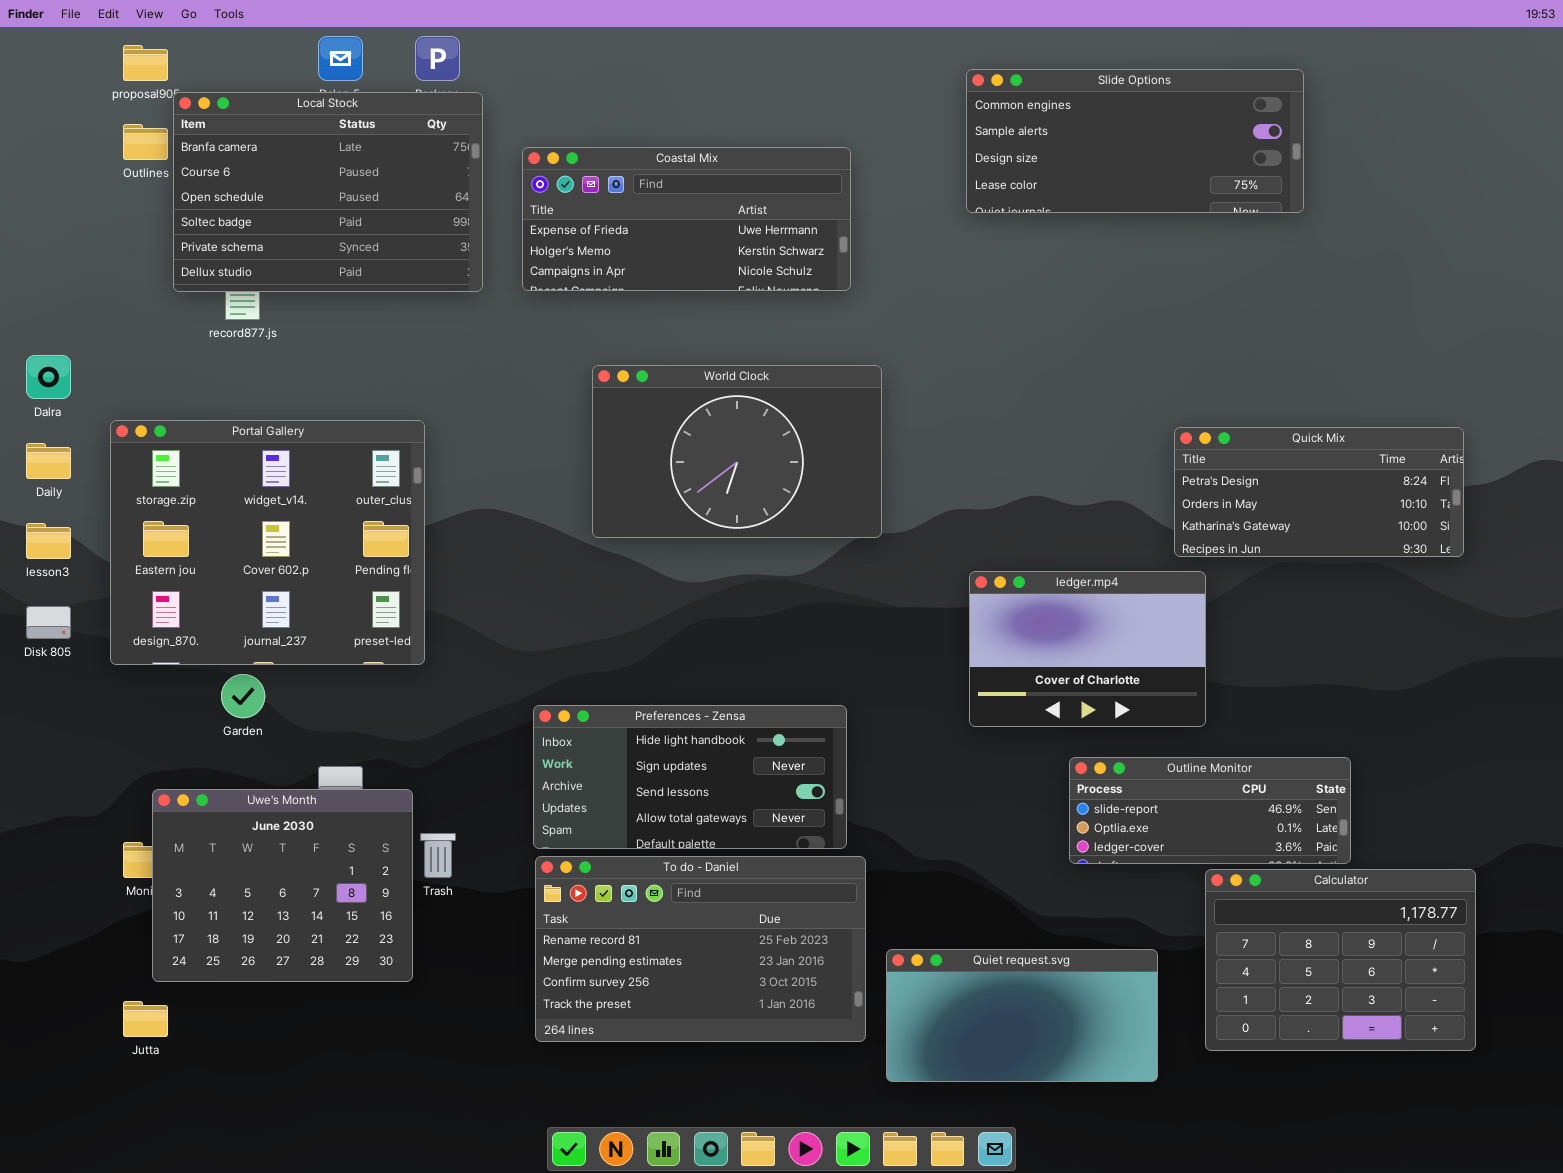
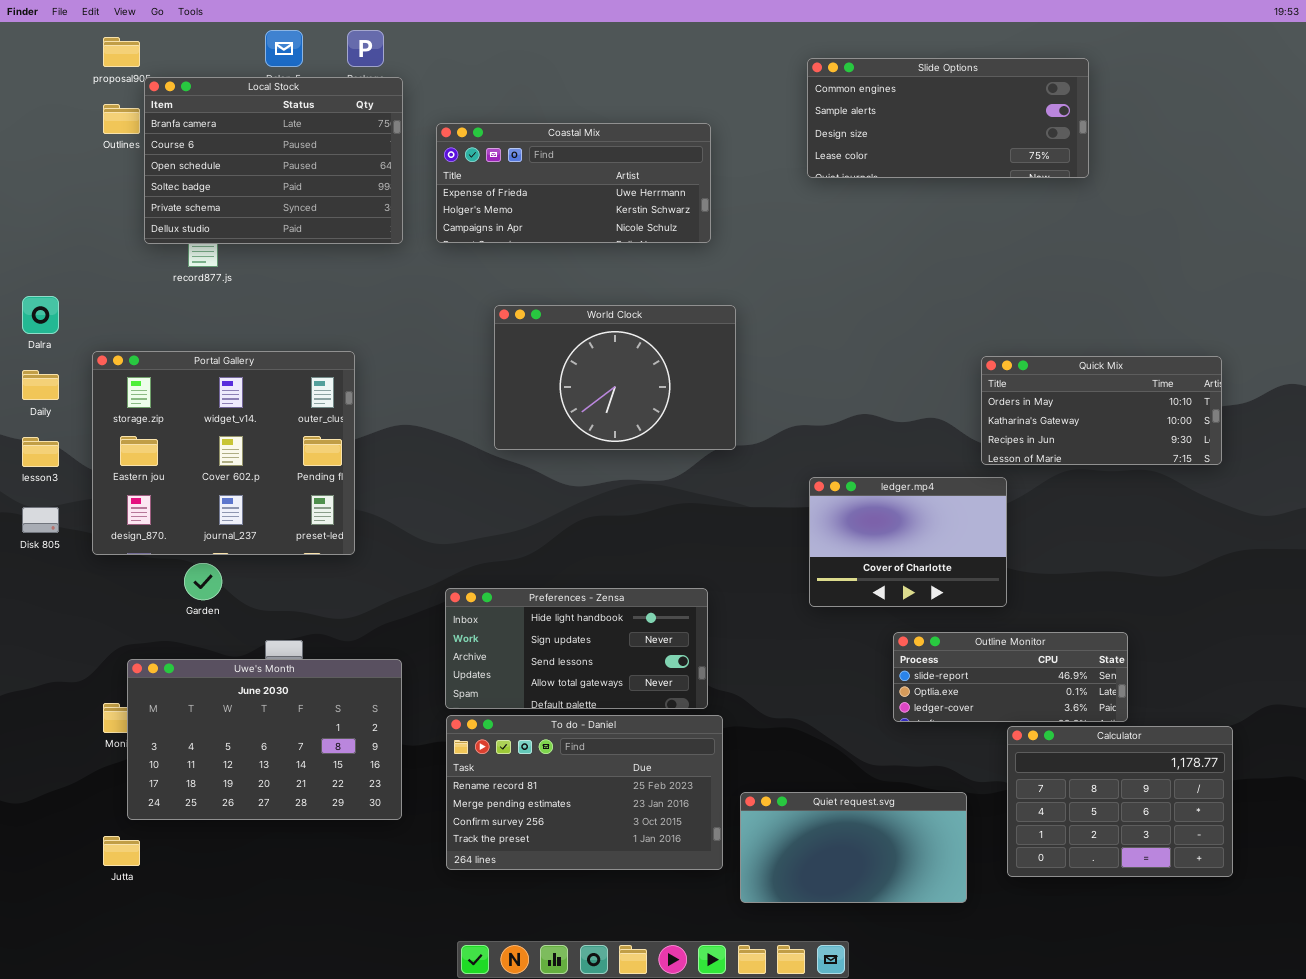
Quick Mix: [1174,427,1464,557] -> [981,356,1222,465], scrolled down 1 row
Uwe's Month: [152,789,413,982] -> [127,659,402,820], resized

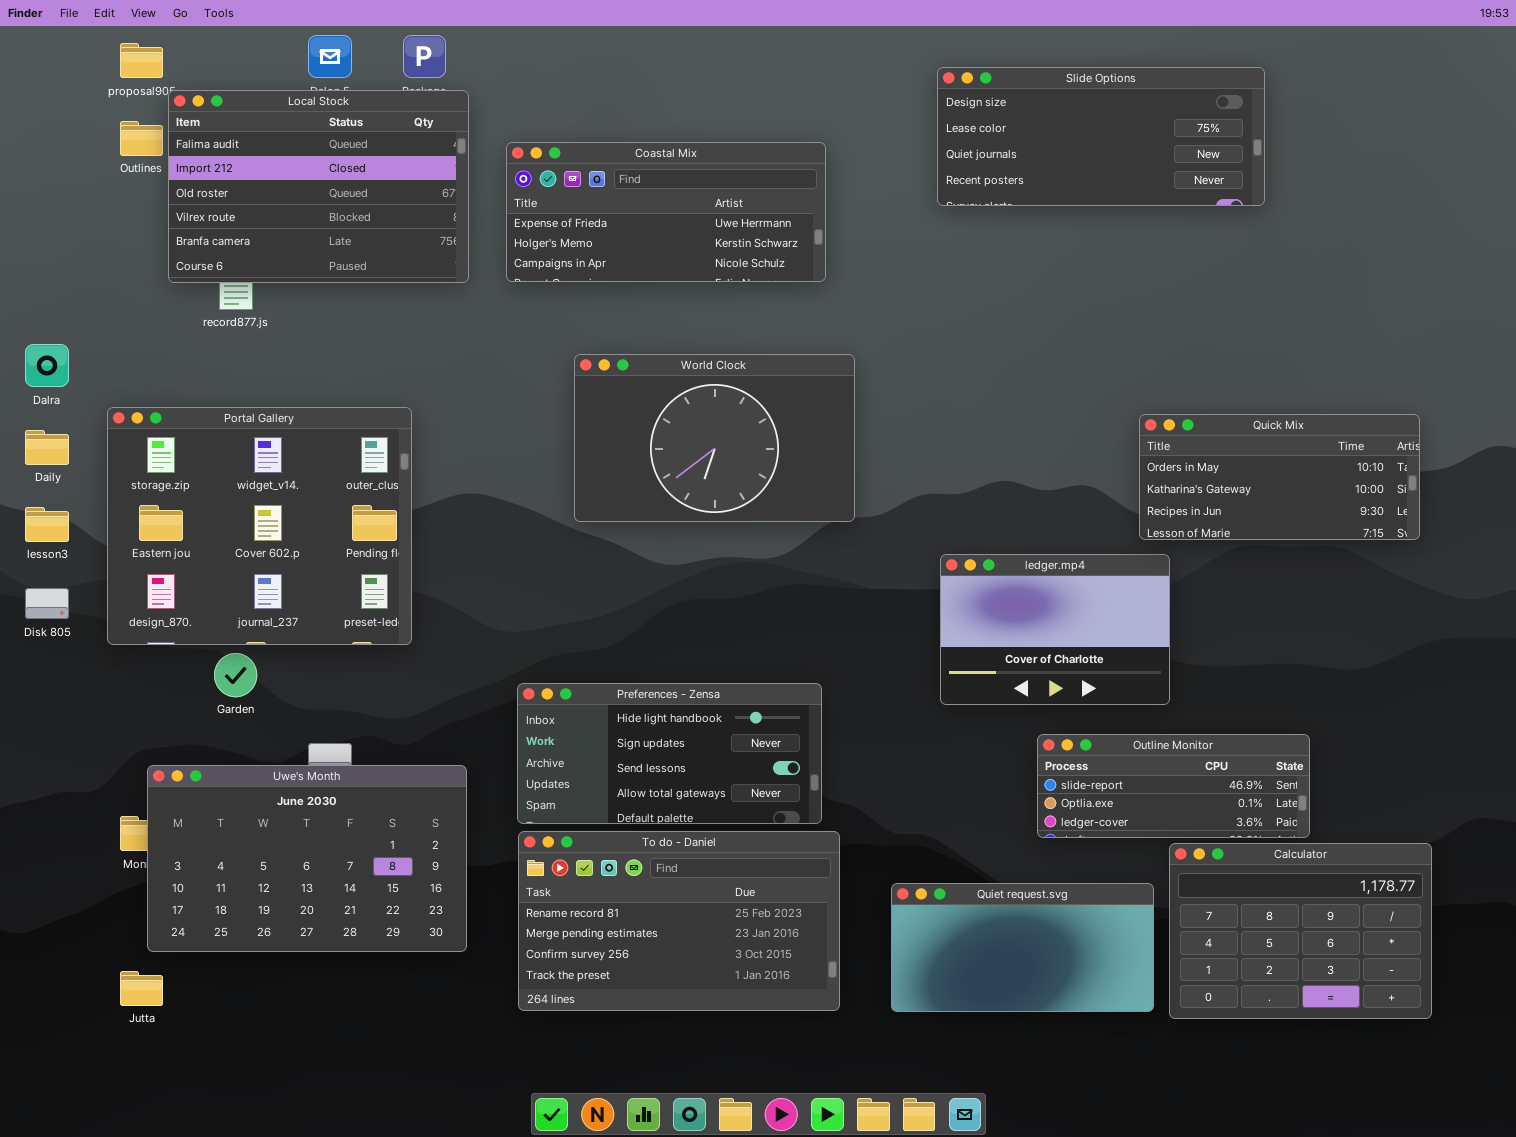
Slide Options: [807,58,1089,178] -> [937,67,1265,206], scrolled down 2 rows
Local Stock: [144,77,403,244] -> [168,90,469,283], scrolled up 4 rows
Quiet request.svg: [740,792,967,903] -> [891,883,1154,1012], moved

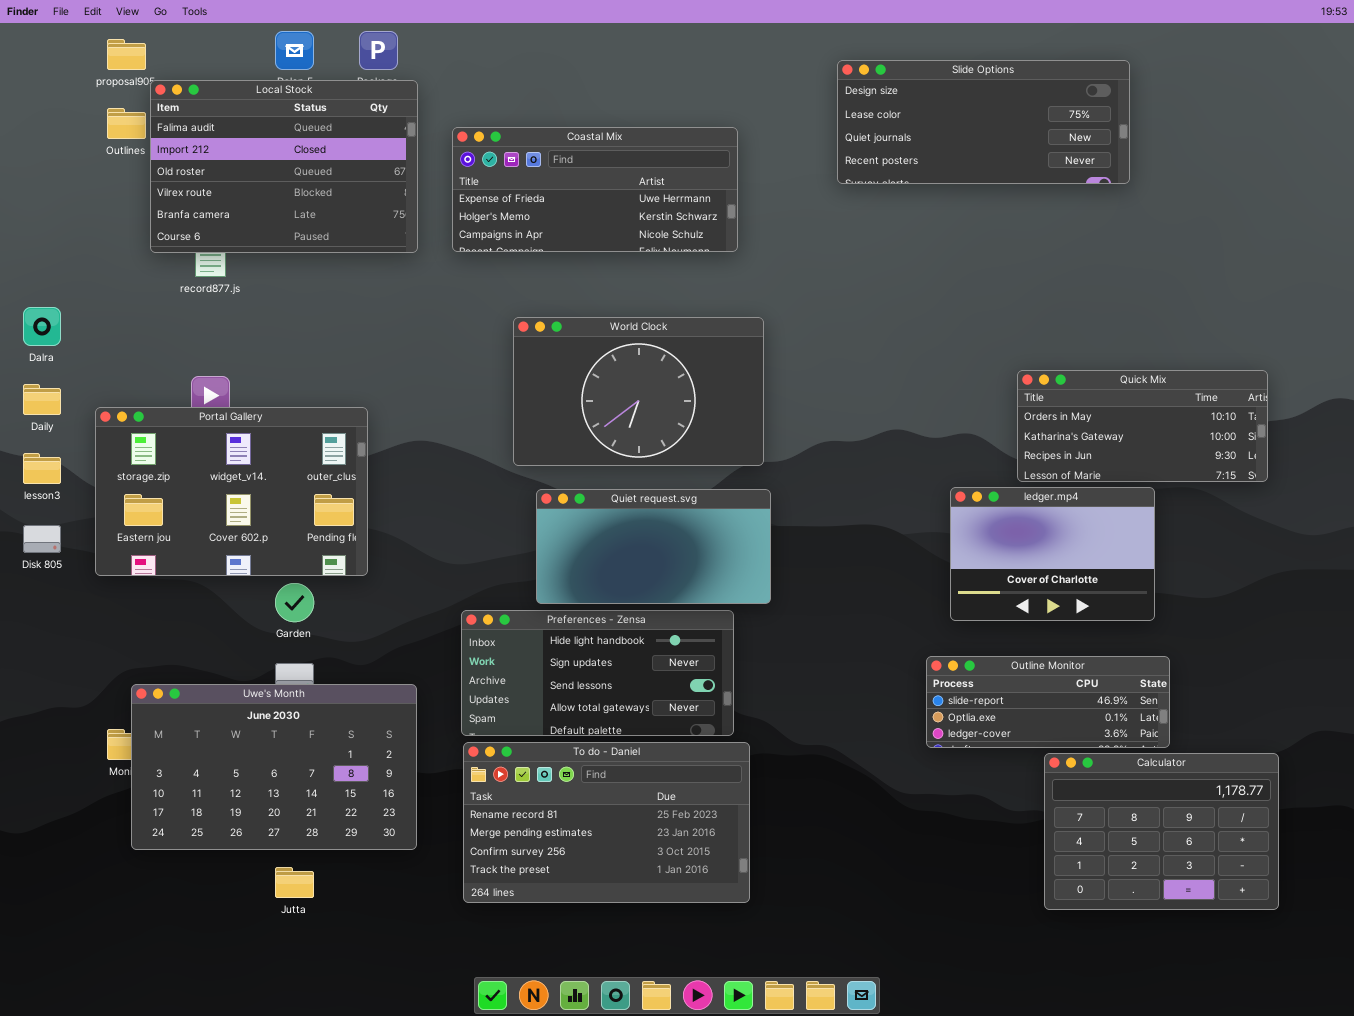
Portal Gallery: [107,407,412,645] -> [95,407,368,576], resized
ledger.mp4: [940,554,1170,705] -> [950,487,1155,621], moved
Garden: [214,653,257,697] -> [275,583,314,622], moved
Quiet request.svg: [891,883,1154,1012] -> [536,489,771,604], moved
Jutta: [120,971,163,1006] -> [275,867,314,898], moved

